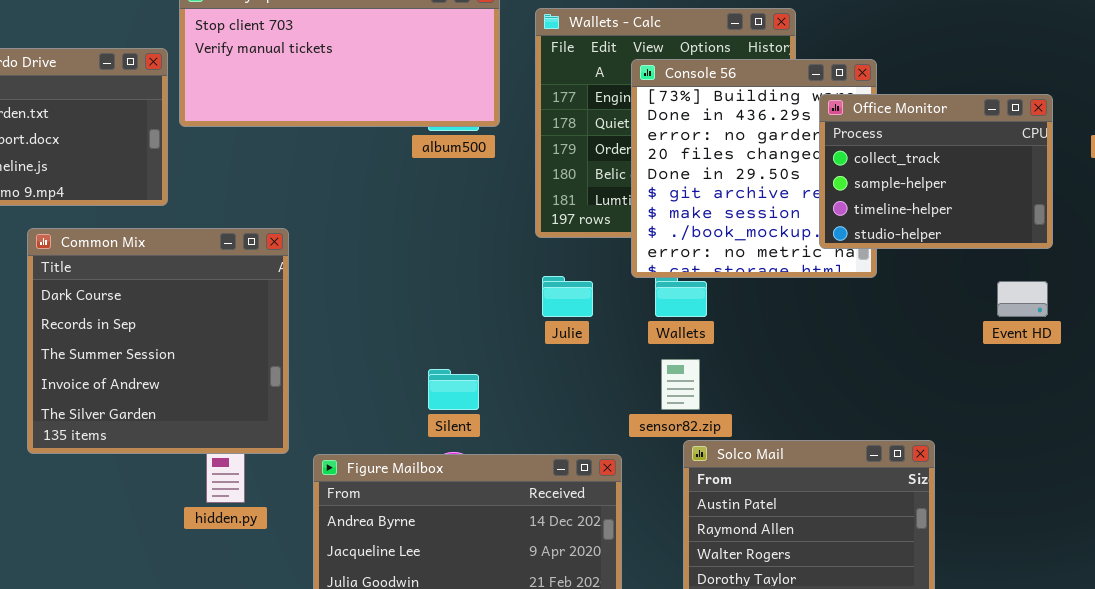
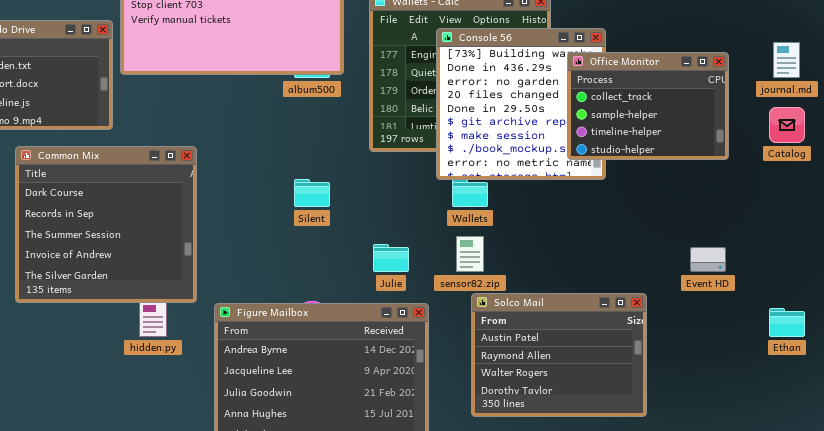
Julie: [542,276,593,317] -> [373,244,409,272], moved
Event HD: [997,281,1048,317] -> [690,247,726,272], moved
Silent: [428,369,479,410] -> [294,179,330,207], moved

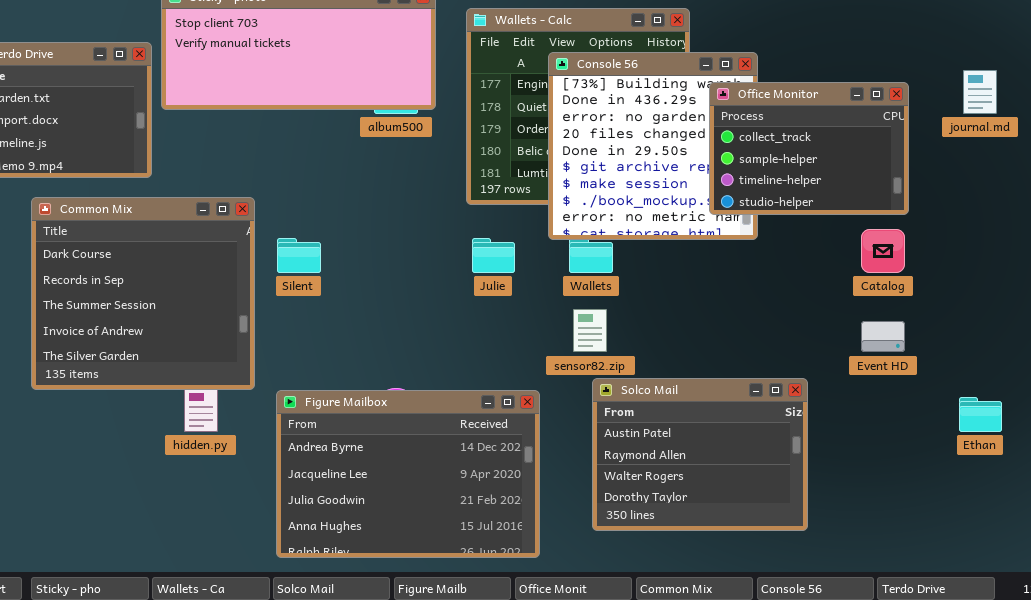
Catalog: [769,107,805,143] -> [861,229,905,273], moved
Silent: [294,179,330,207] -> [277,238,321,273], moved
Julie: [373,244,409,272] -> [472,238,515,273], moved

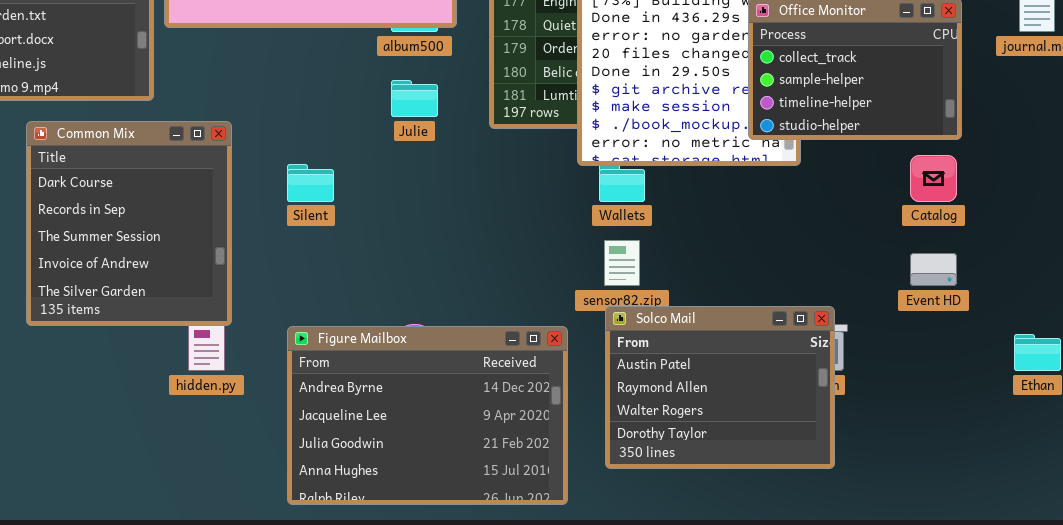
Common Mix: [31,197,255,390] -> [26,121,232,326], resized
Julie: [472,238,515,273] -> [391,80,438,117], moved
Solco Mail: [592,378,808,531] -> [605,306,835,469], moved

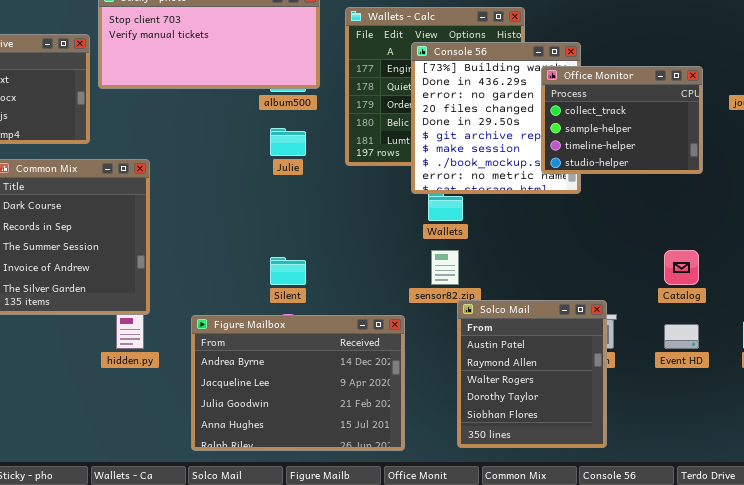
Catalog: [910,155,957,202] -> [664,250,699,285], moved
Silent: [287,164,334,202] -> [270,257,306,285], moved
Event HD: [910,253,957,286] -> [664,324,699,349], moved
Solco Mail: [605,306,835,469] -> [457,300,607,448], resized

